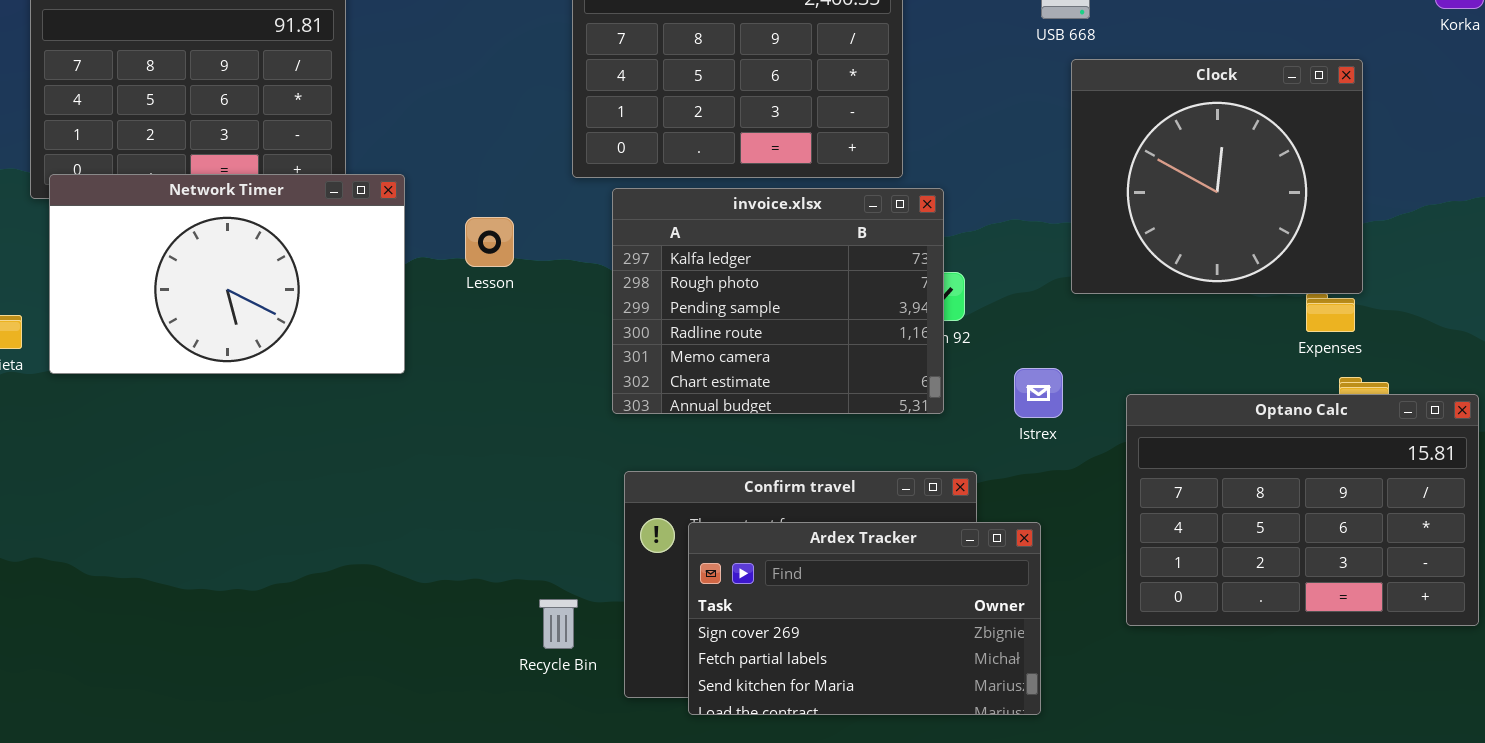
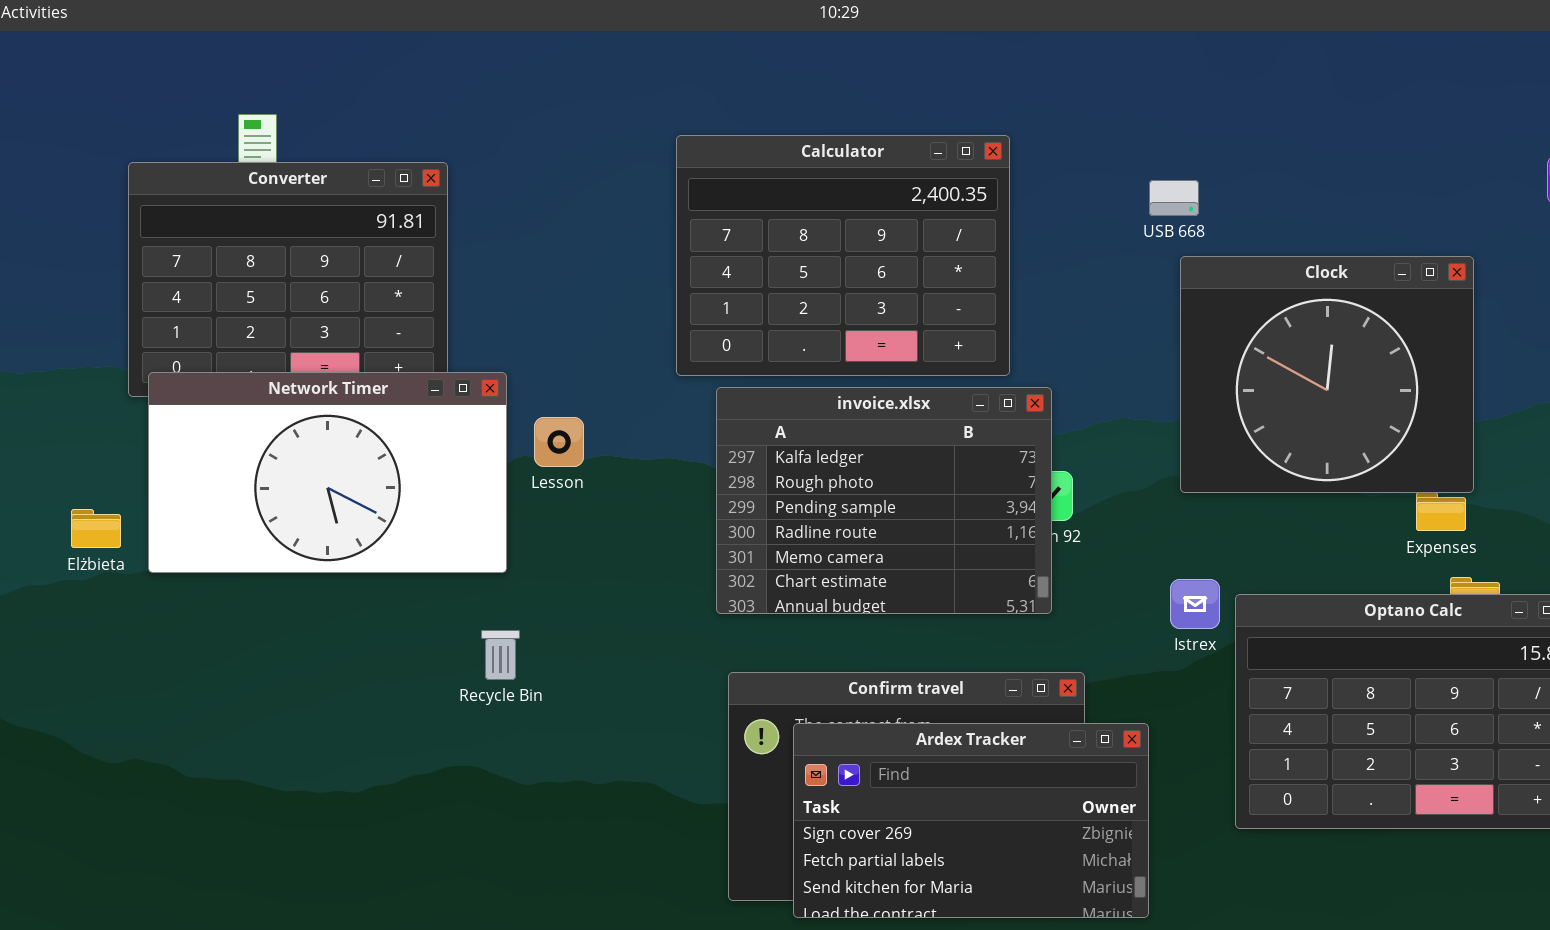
Lesson: [465,217,514,267] -> [534,417,584,467], moved
Istrex: [1014,368,1063,418] -> [1170,579,1220,629], moved
Recycle Bin: [539,599,578,649] -> [481,630,520,680], moved

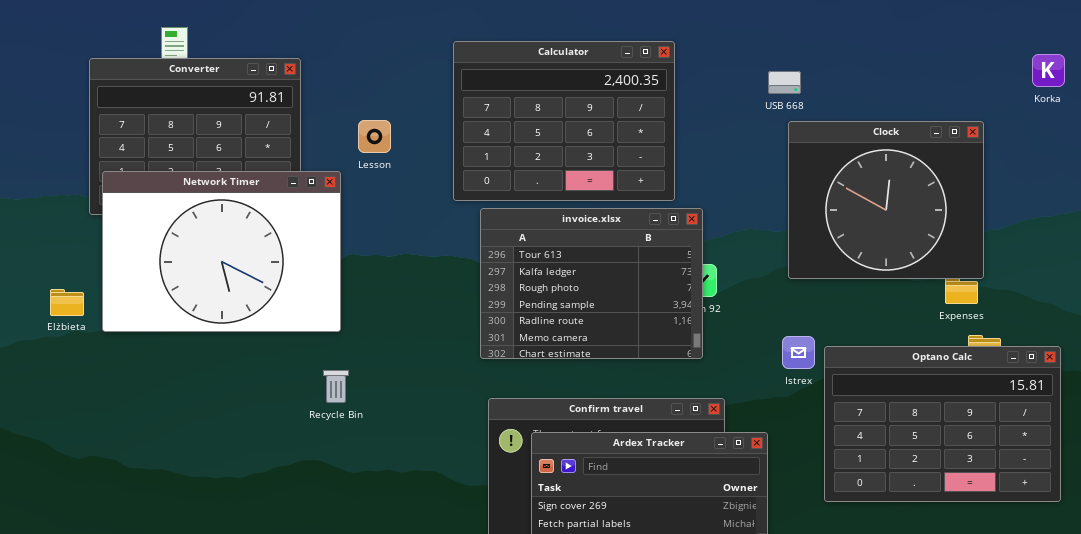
Network Timer: [148,372,507,573] -> [102,171,341,332], resized
invoice.xlsx: [716,387,1052,614] -> [480,208,703,359], scrolled up 1 row
Lesson: [534,417,584,467] -> [358,120,391,153], moved

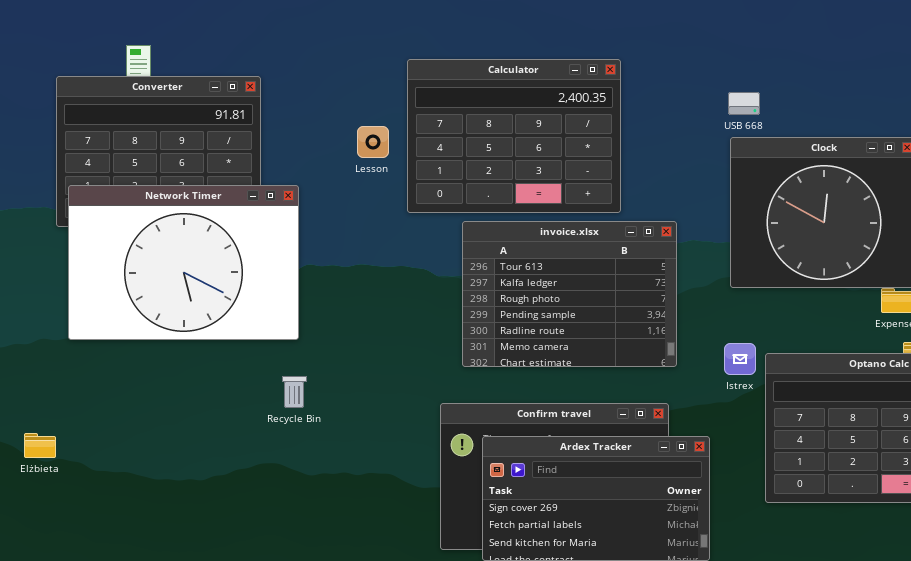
USB 668: [768,71,801,94] -> [728,92,760,115], moved
Lesson: [358,120,391,153] -> [357,126,389,158], moved
invoice.xlsx: [480,208,703,359] -> [462,221,677,367], moved
Elżbieta: [50,289,84,316] -> [24,433,56,458], moved

